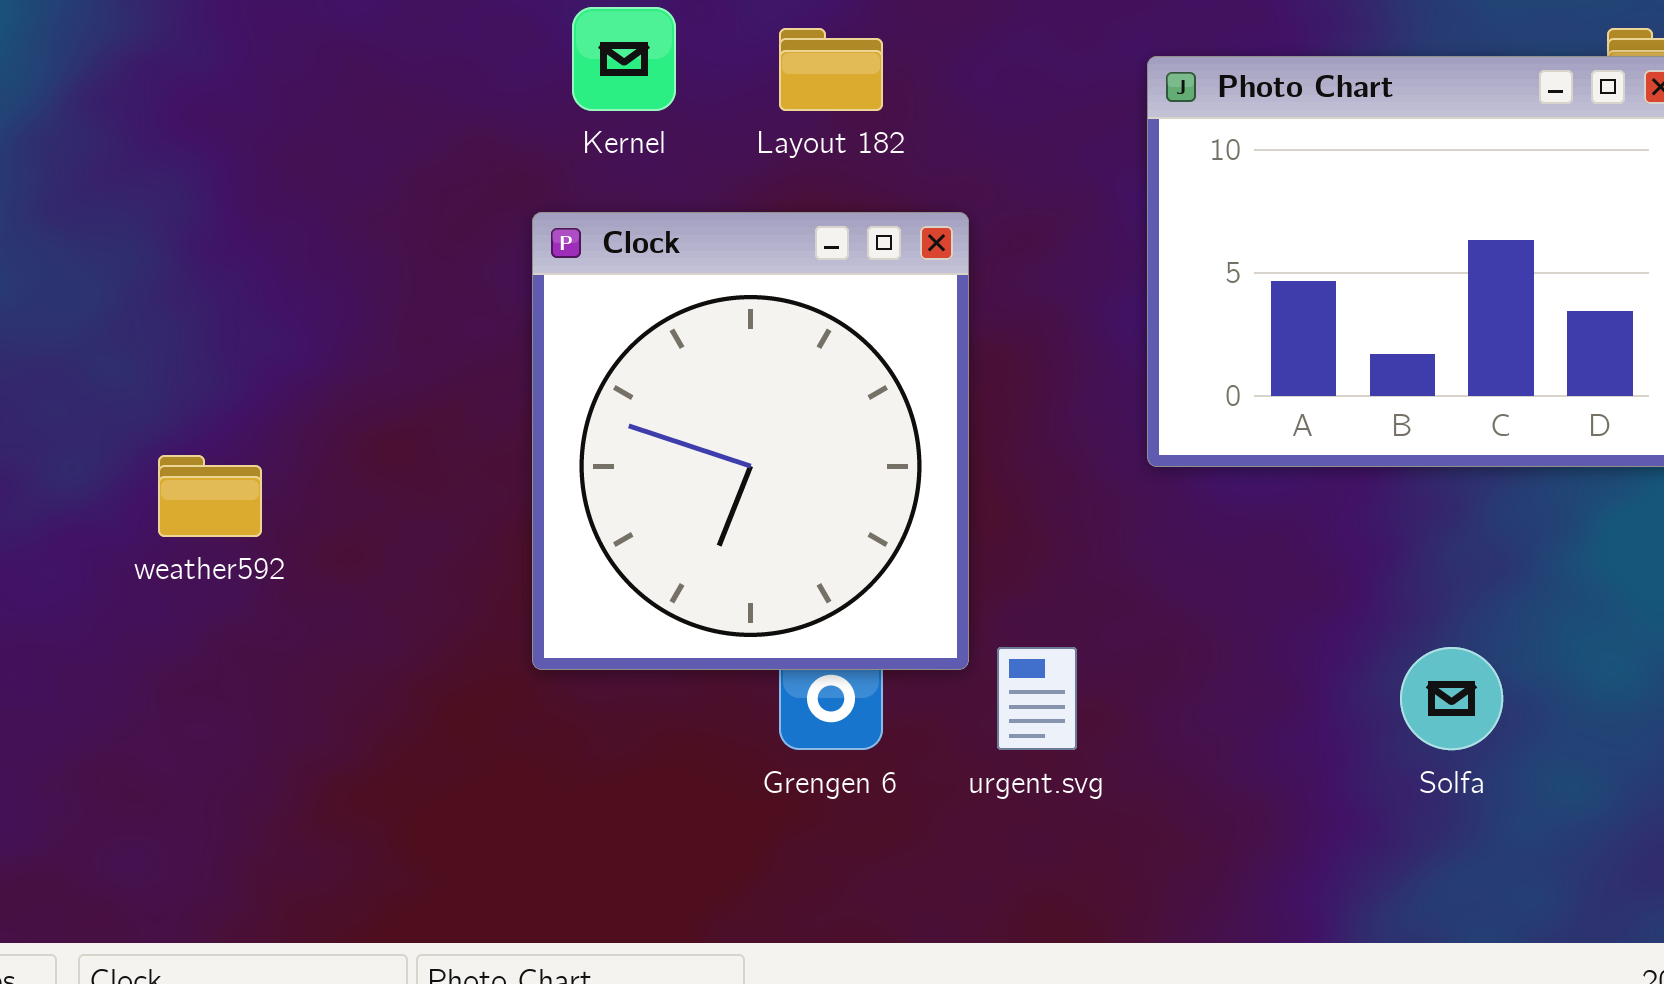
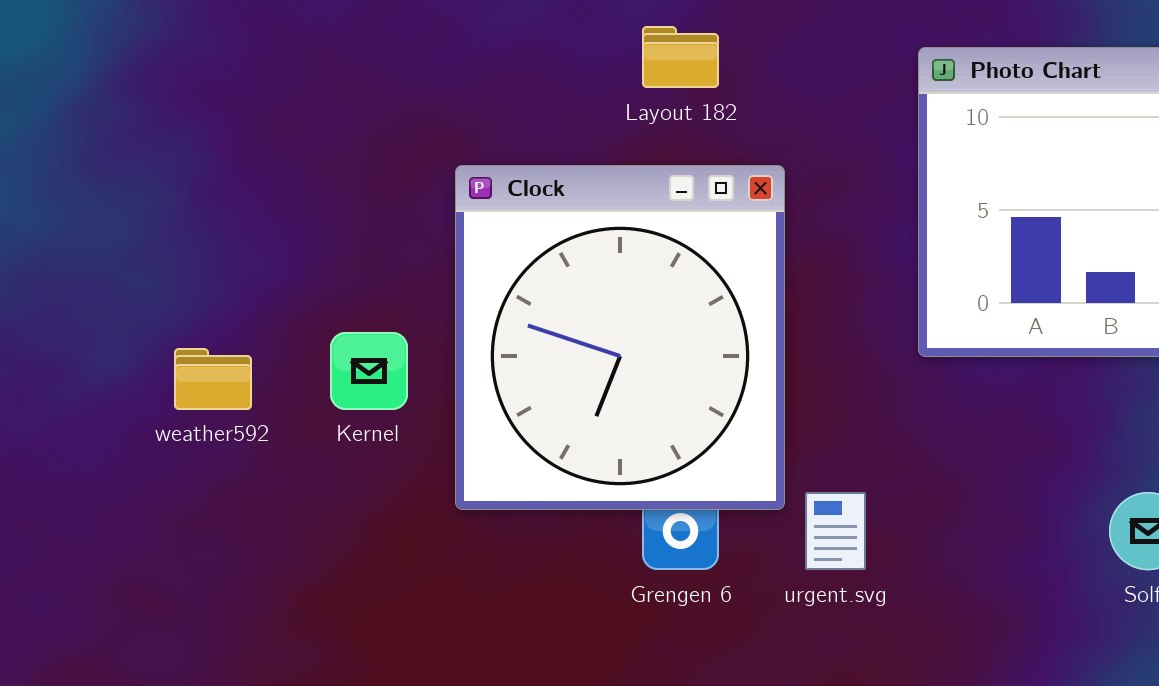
Kernel: [572,7,676,111] -> [330,332,408,410], moved

